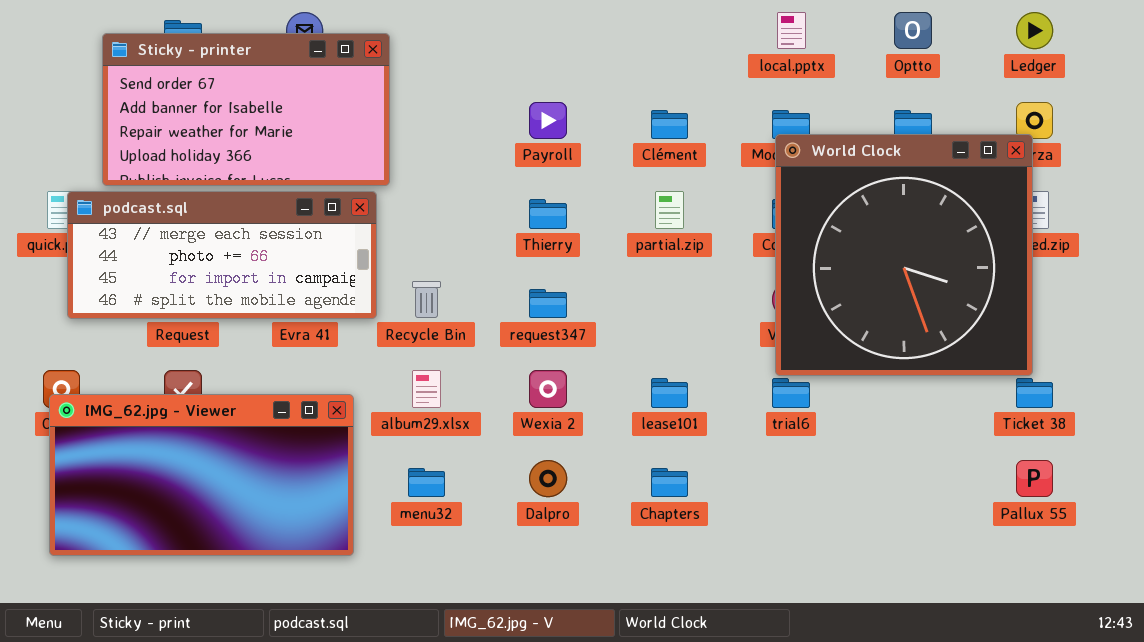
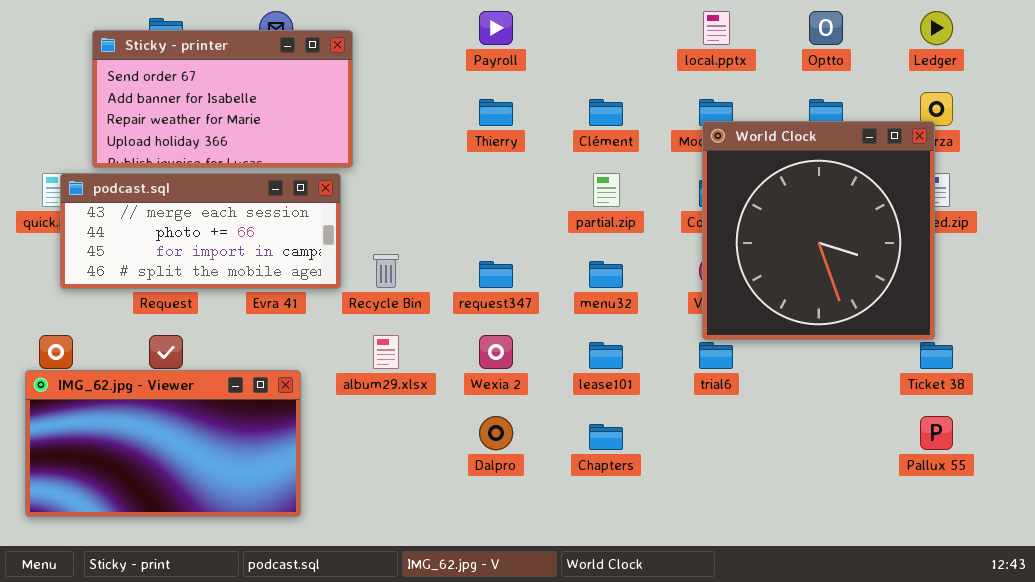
Payroll: [529,102,567,139] -> [479,11,513,45], moved
Thierry: [529,199,567,229] -> [479,99,513,126], moved
IMG_62.jpg - Viewer: [49,394,354,556] -> [25,370,301,517], moved
menu32: [408,468,445,497] -> [589,261,623,288], moved

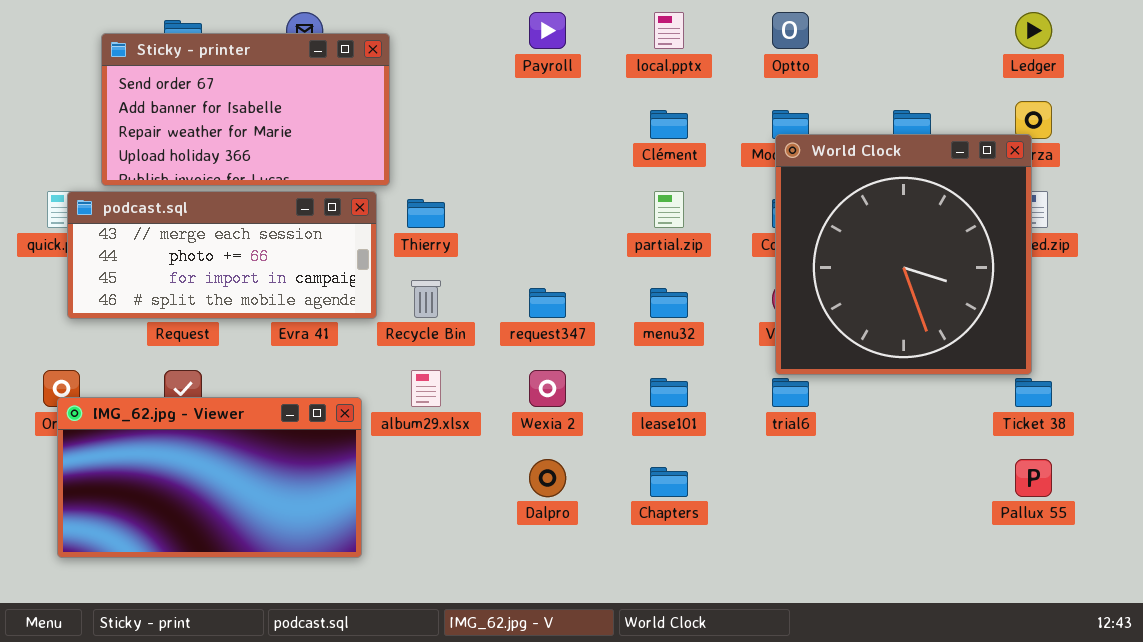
local.pptx: [703,11,730,45] -> [654,12,684,49], moved
Optto: [809,11,843,45] -> [772,12,809,49], moved
Thierry: [479,99,513,126] -> [407,199,445,228], moved
IMG_62.jpg - Viewer: [25,370,301,517] -> [57,397,362,558], moved

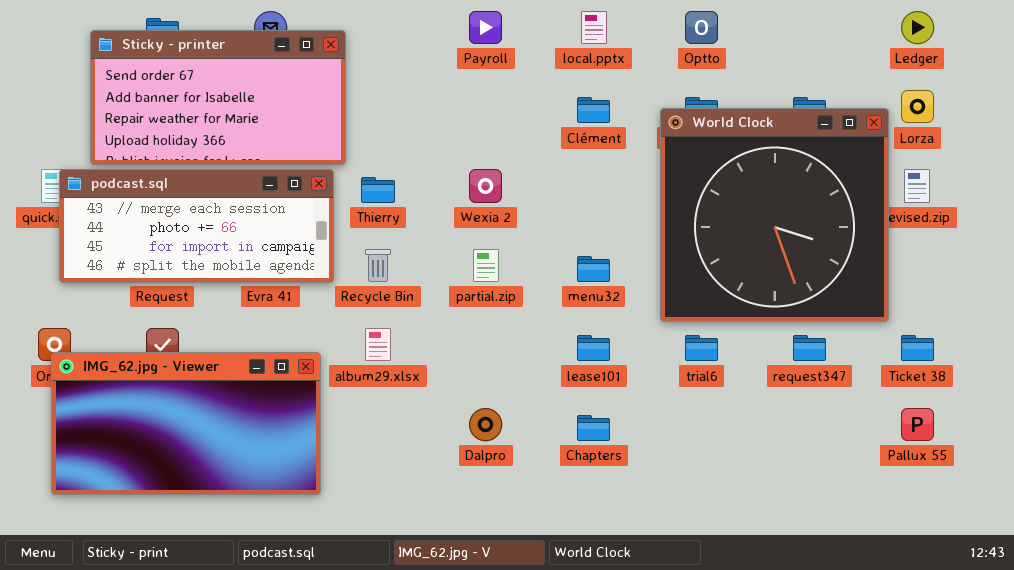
World Clock: [775,134,1032,375] -> [660,108,889,322], moved
partial.zip: [654,191,684,228] -> [473,249,499,282], moved
request347: [529,288,566,318] -> [793,335,826,361], moved
Wexia 2: [529,370,566,407] -> [469,169,502,203], moved

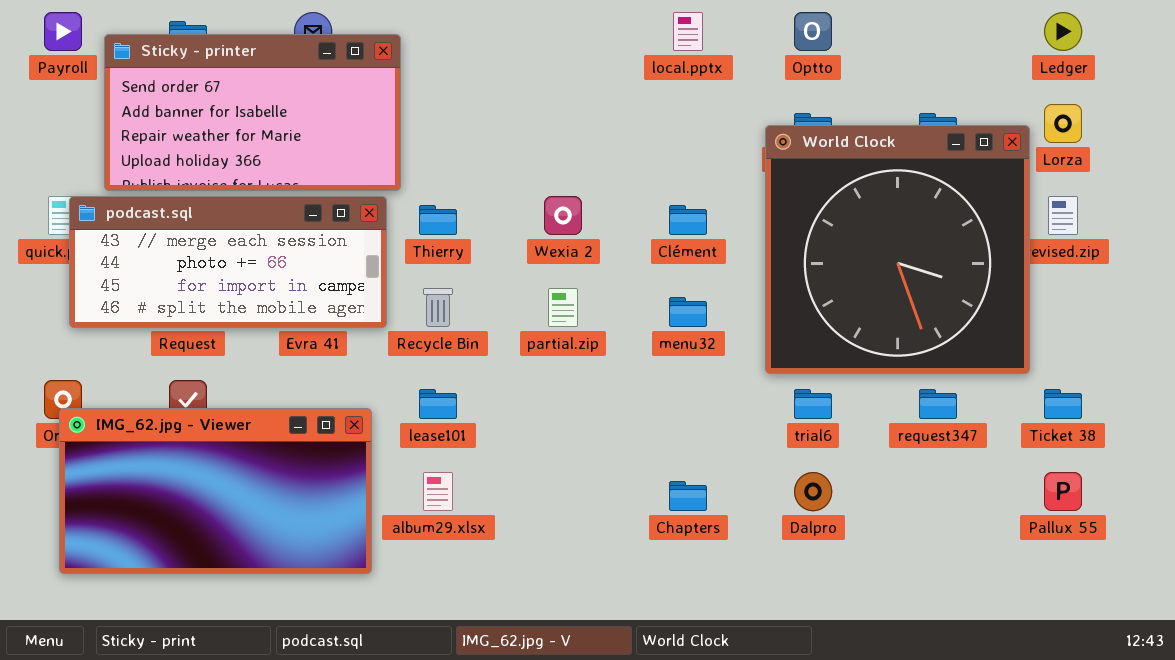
Payroll: [469,11,502,44] -> [44,12,82,51], moved
Clément: [577,97,610,123] -> [669,205,707,235], moved
album29.xlsx: [365,328,391,361] -> [423,472,453,511], moved
lease101: [577,335,610,361] -> [419,389,457,419], moved
Dalpro: [469,408,502,441] -> [794,472,832,511], moved

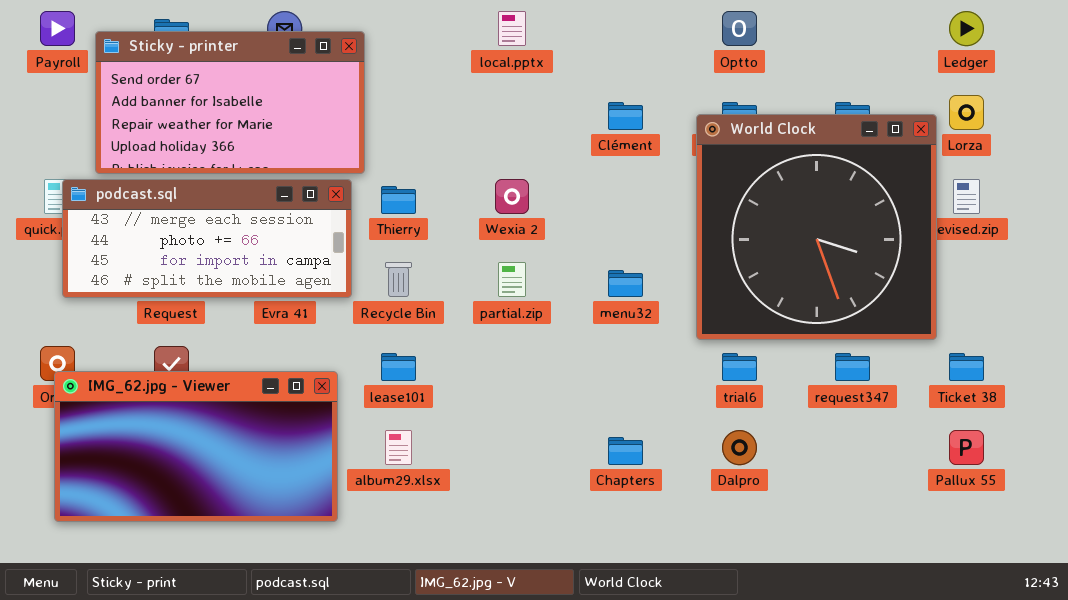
local.pptx: [673,12,703,51] -> [498,11,526,46], moved
Clément: [669,205,707,235] -> [608,102,643,130], moved

